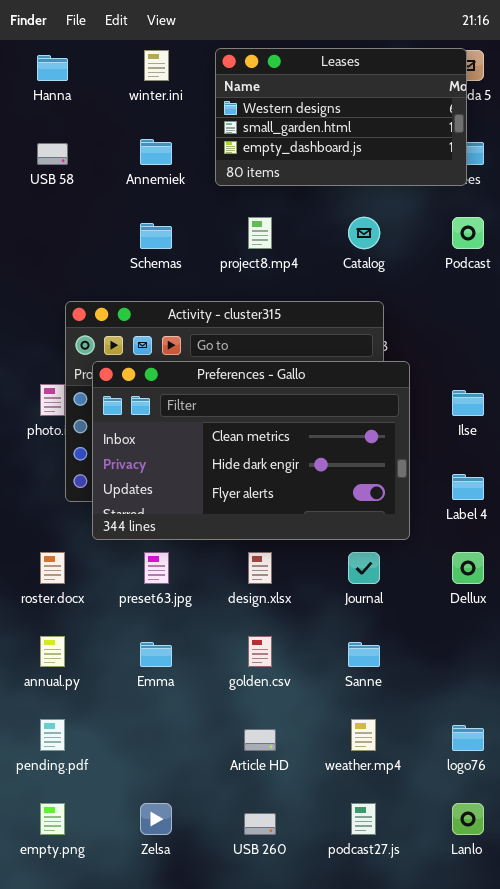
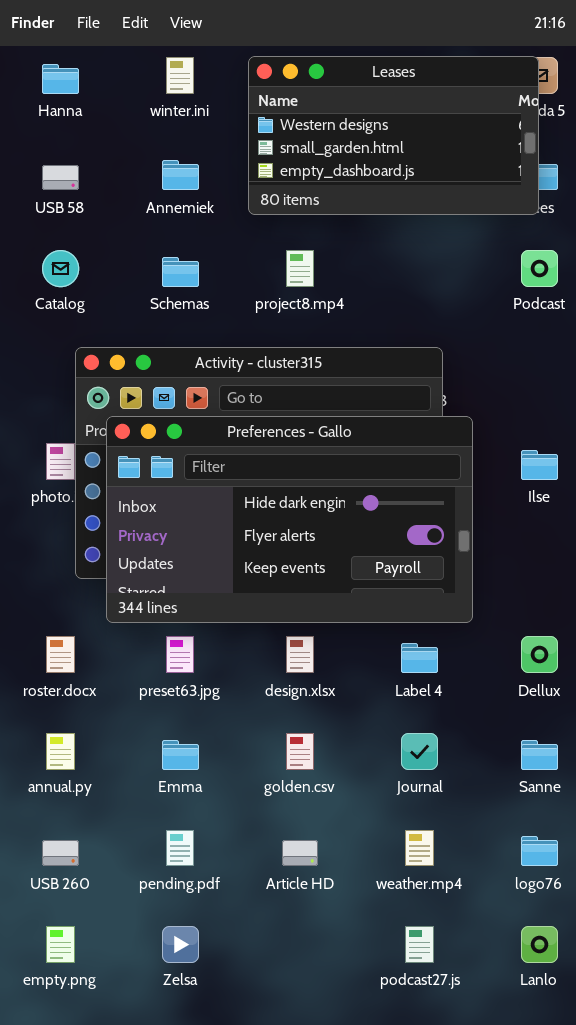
Catalog: [348,217,380,249] -> [42,250,79,287], moved
Preferences - Gallo: [92,361,410,540] -> [106,416,473,623], scrolled down 1 row
Label 4: [452,474,484,500] -> [401,643,438,673], moved
Journal: [348,552,380,584] -> [401,733,438,770], moved
Sanne: [348,642,380,667] -> [521,740,558,770], moved
pending.pdf: [40,719,65,751] -> [166,830,194,866], moved
USB 260: [244,813,276,835] -> [42,840,79,866], moved

